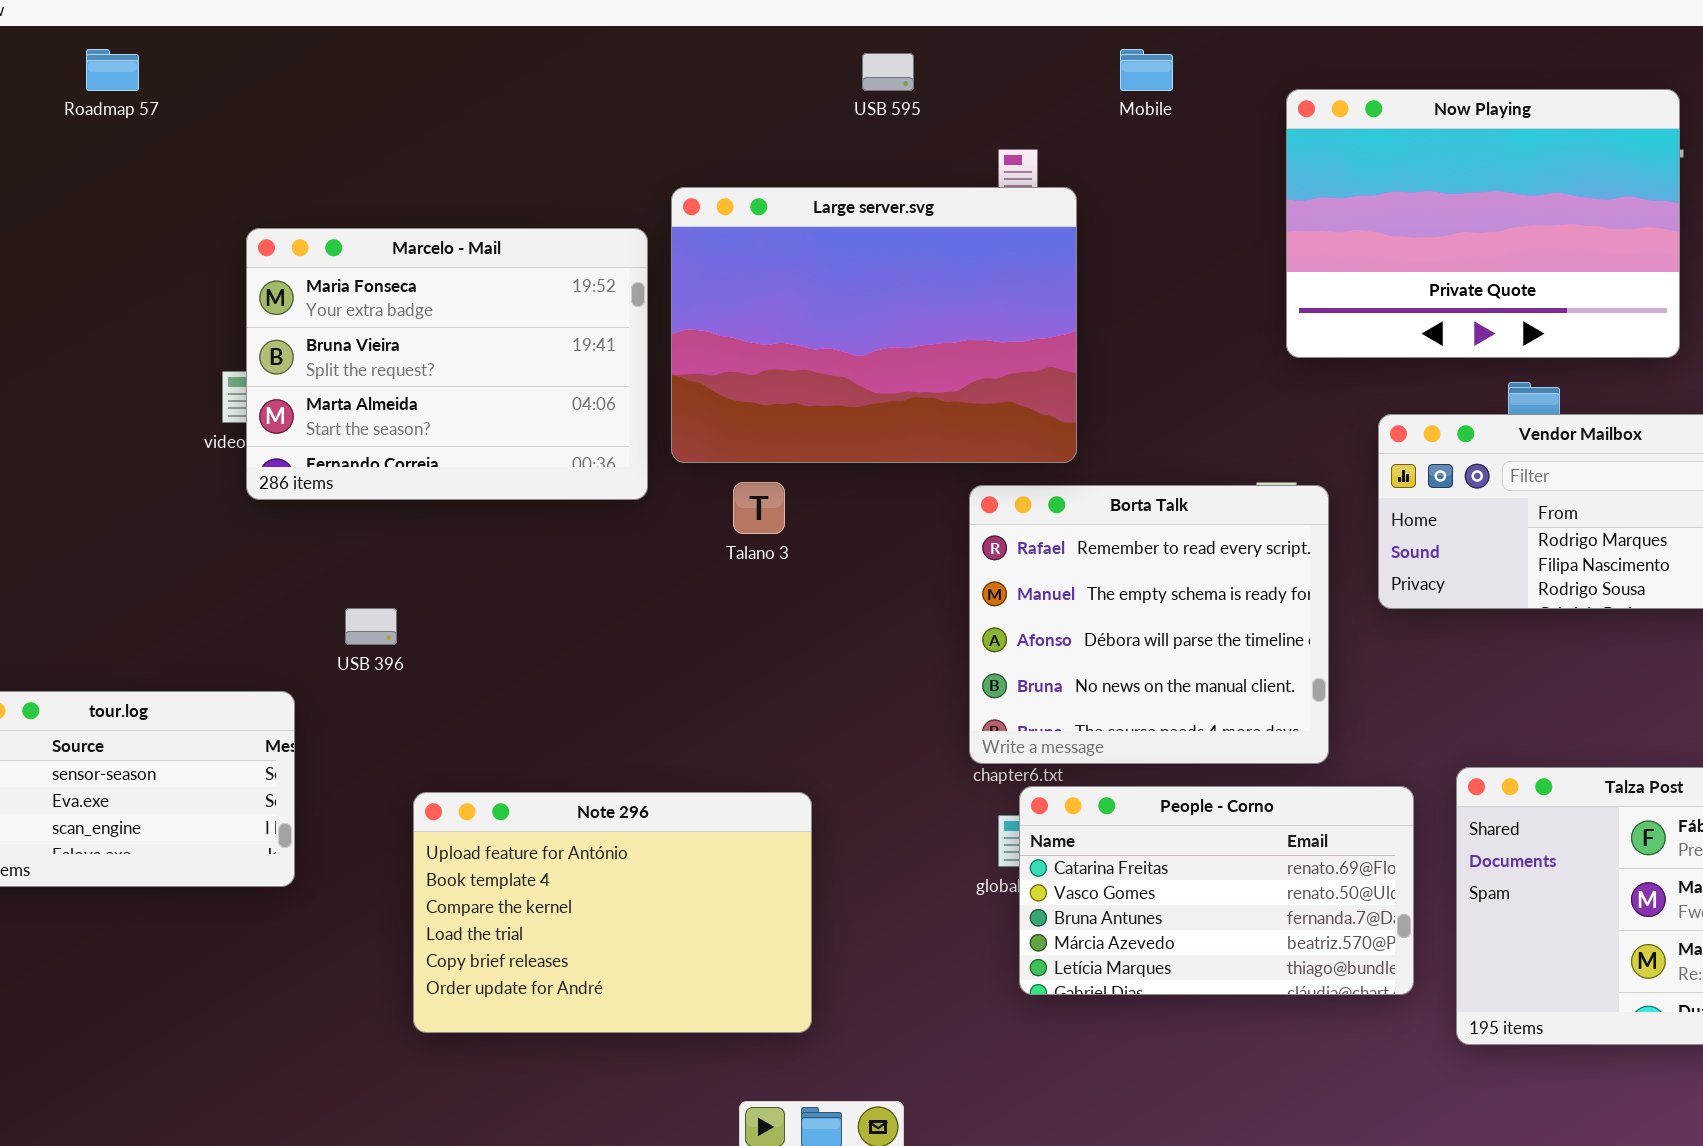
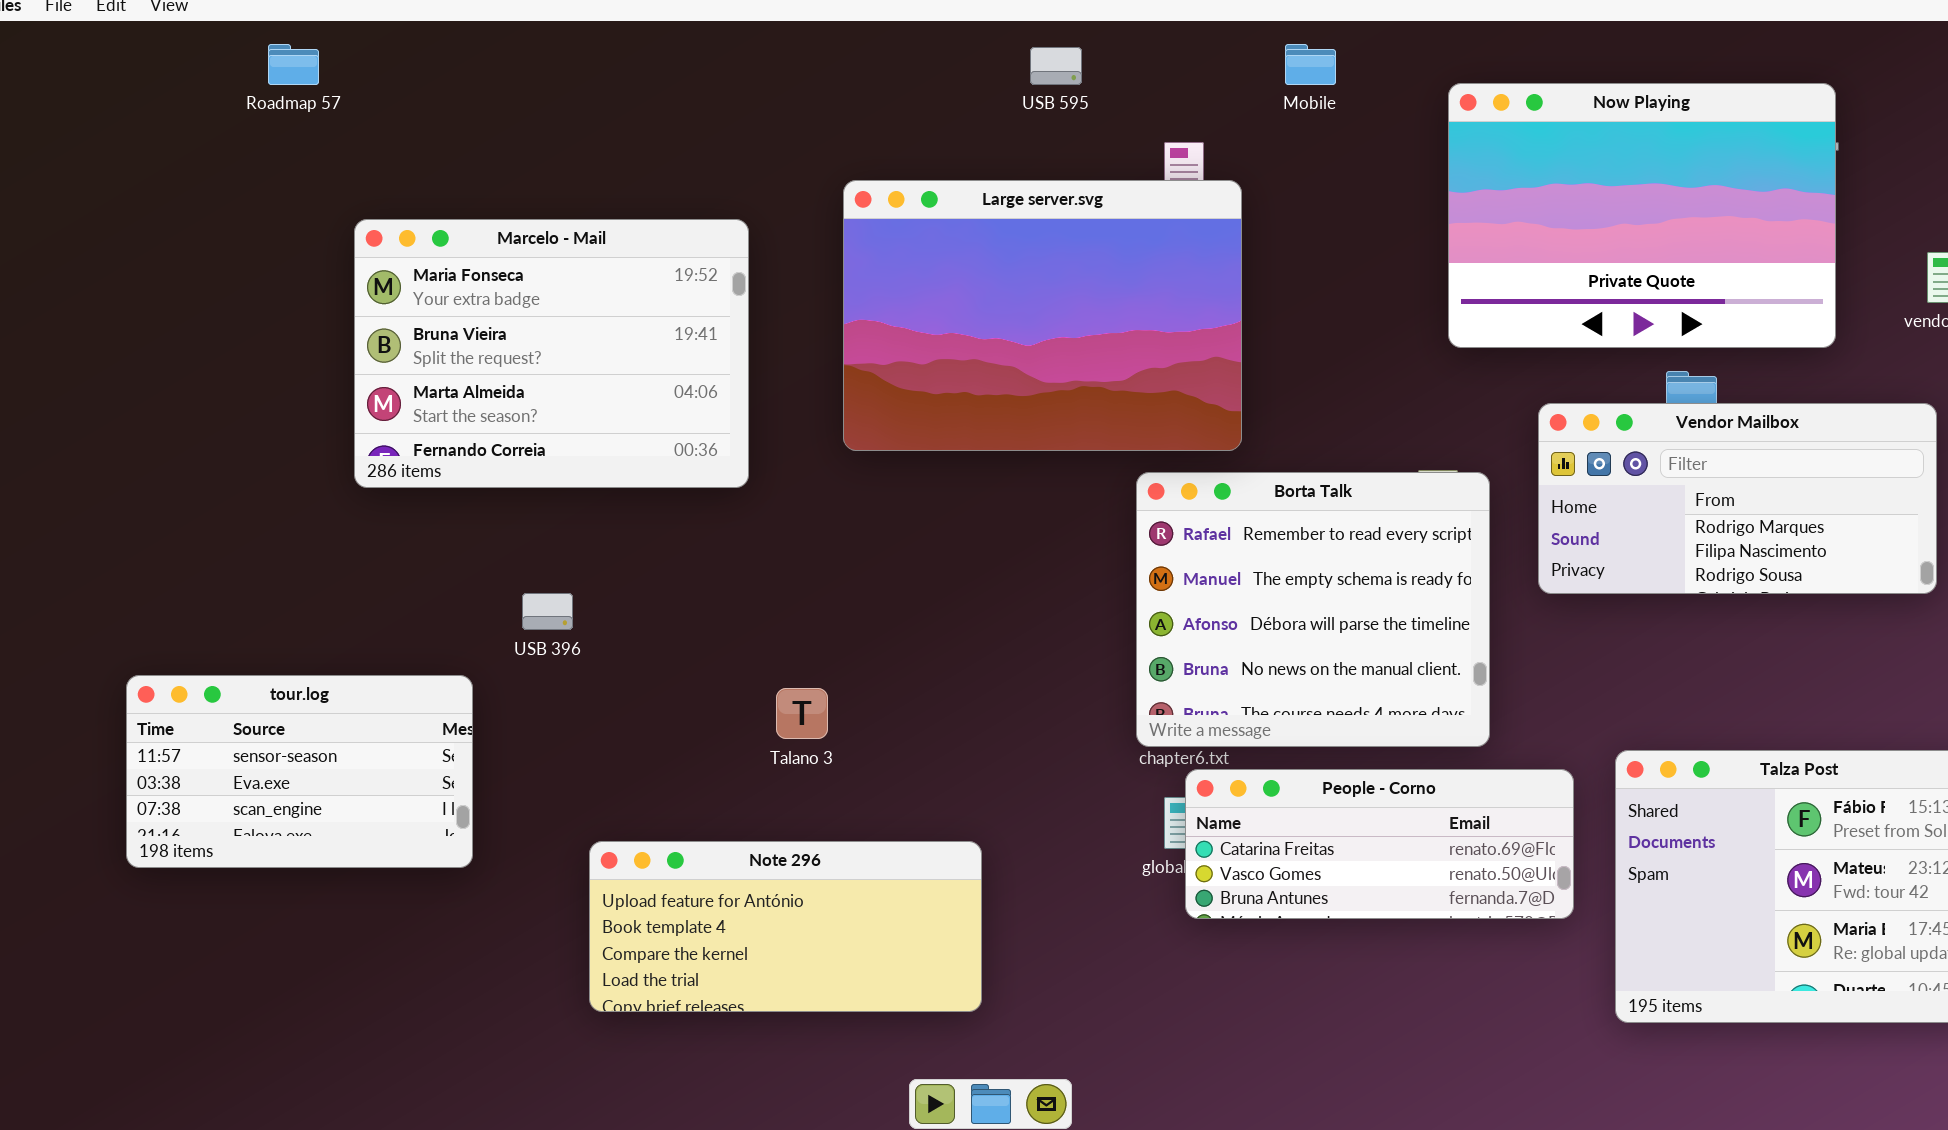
Marcelo - Mail: [246,228,648,500] -> [354,219,749,488], moved
Talano 3: [733,482,785,534] -> [776,688,828,739], moved
People - Corno: [1019,786,1414,995] -> [1185,769,1574,919], resized
Note 296: [413,792,812,1033] -> [589,841,982,1012], resized

